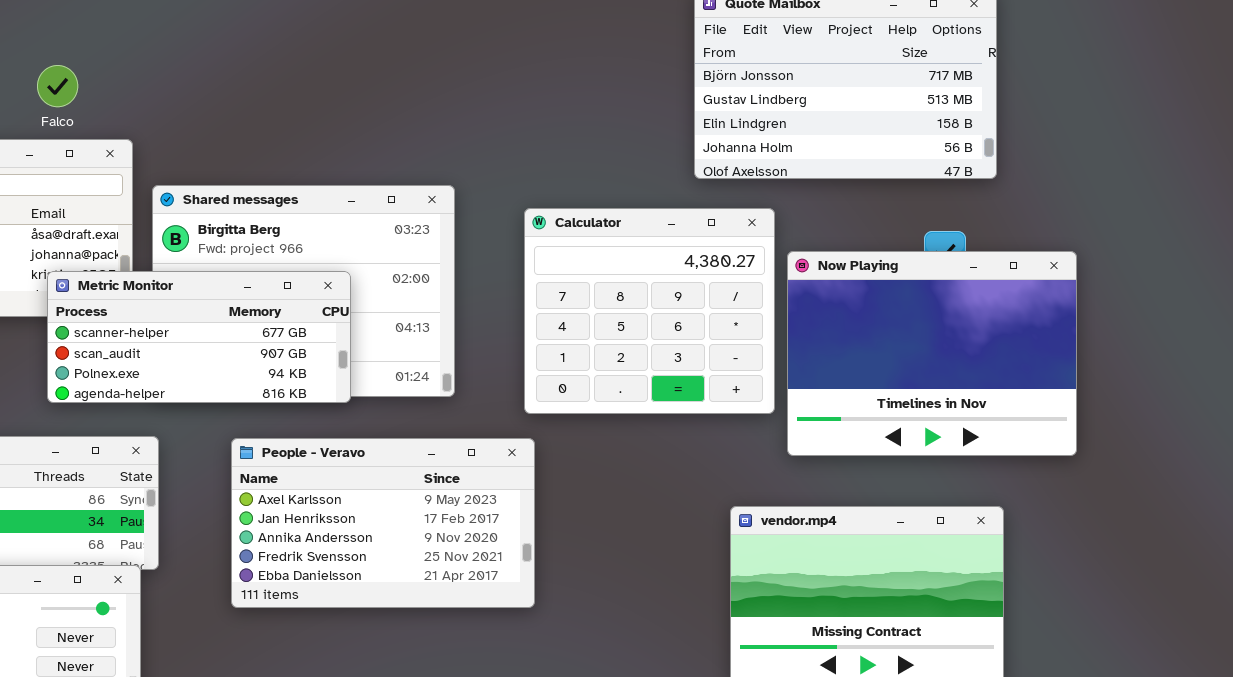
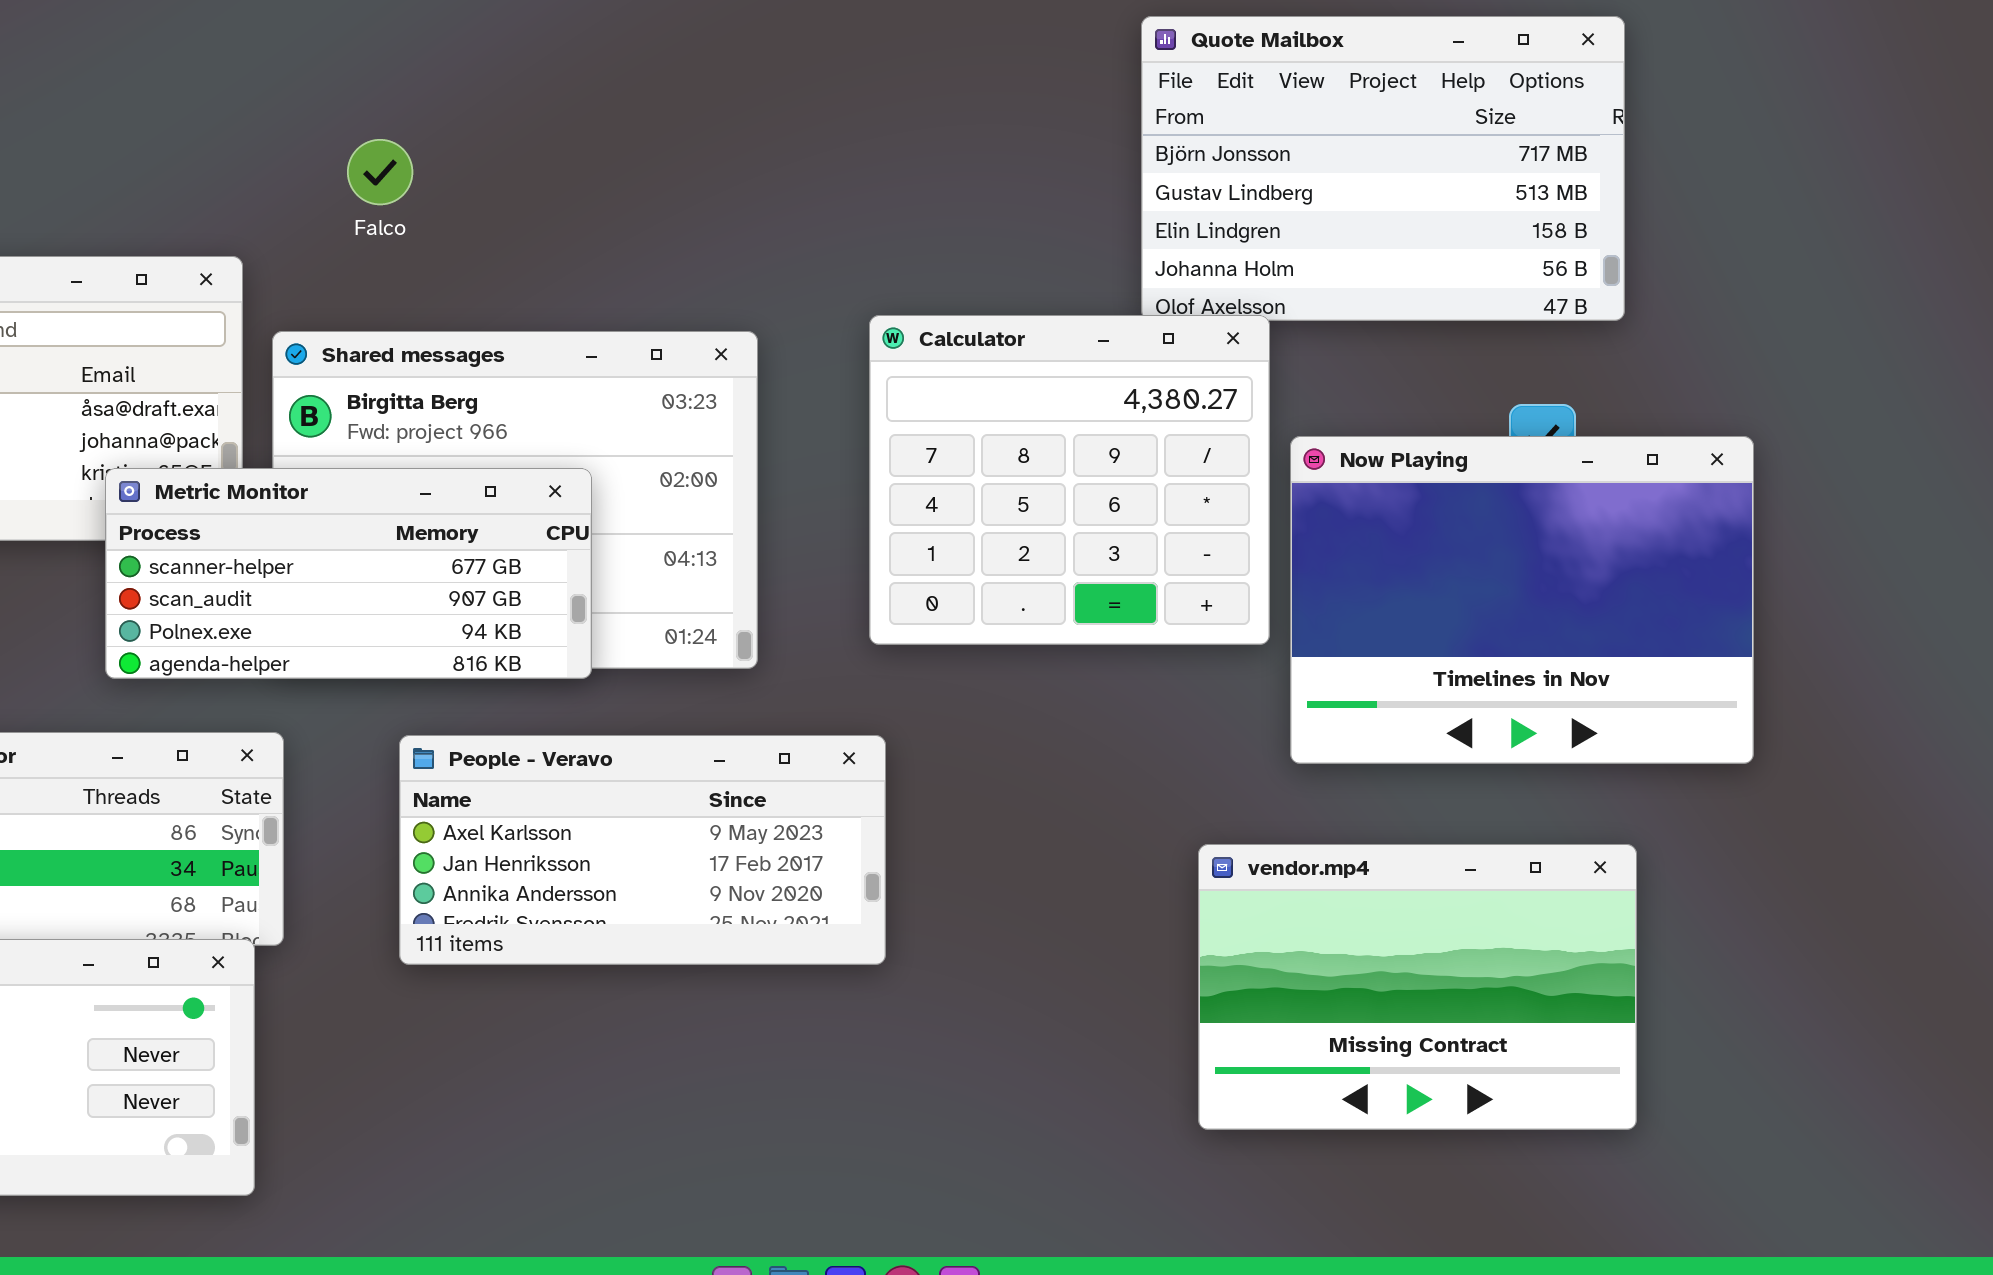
Falco: [37,65,78,107] -> [347,139,413,205], moved
Calculator: [524,208,775,414] -> [869,315,1270,645], moved
People - Veravo: [231,438,535,608] -> [399,735,886,965], resized

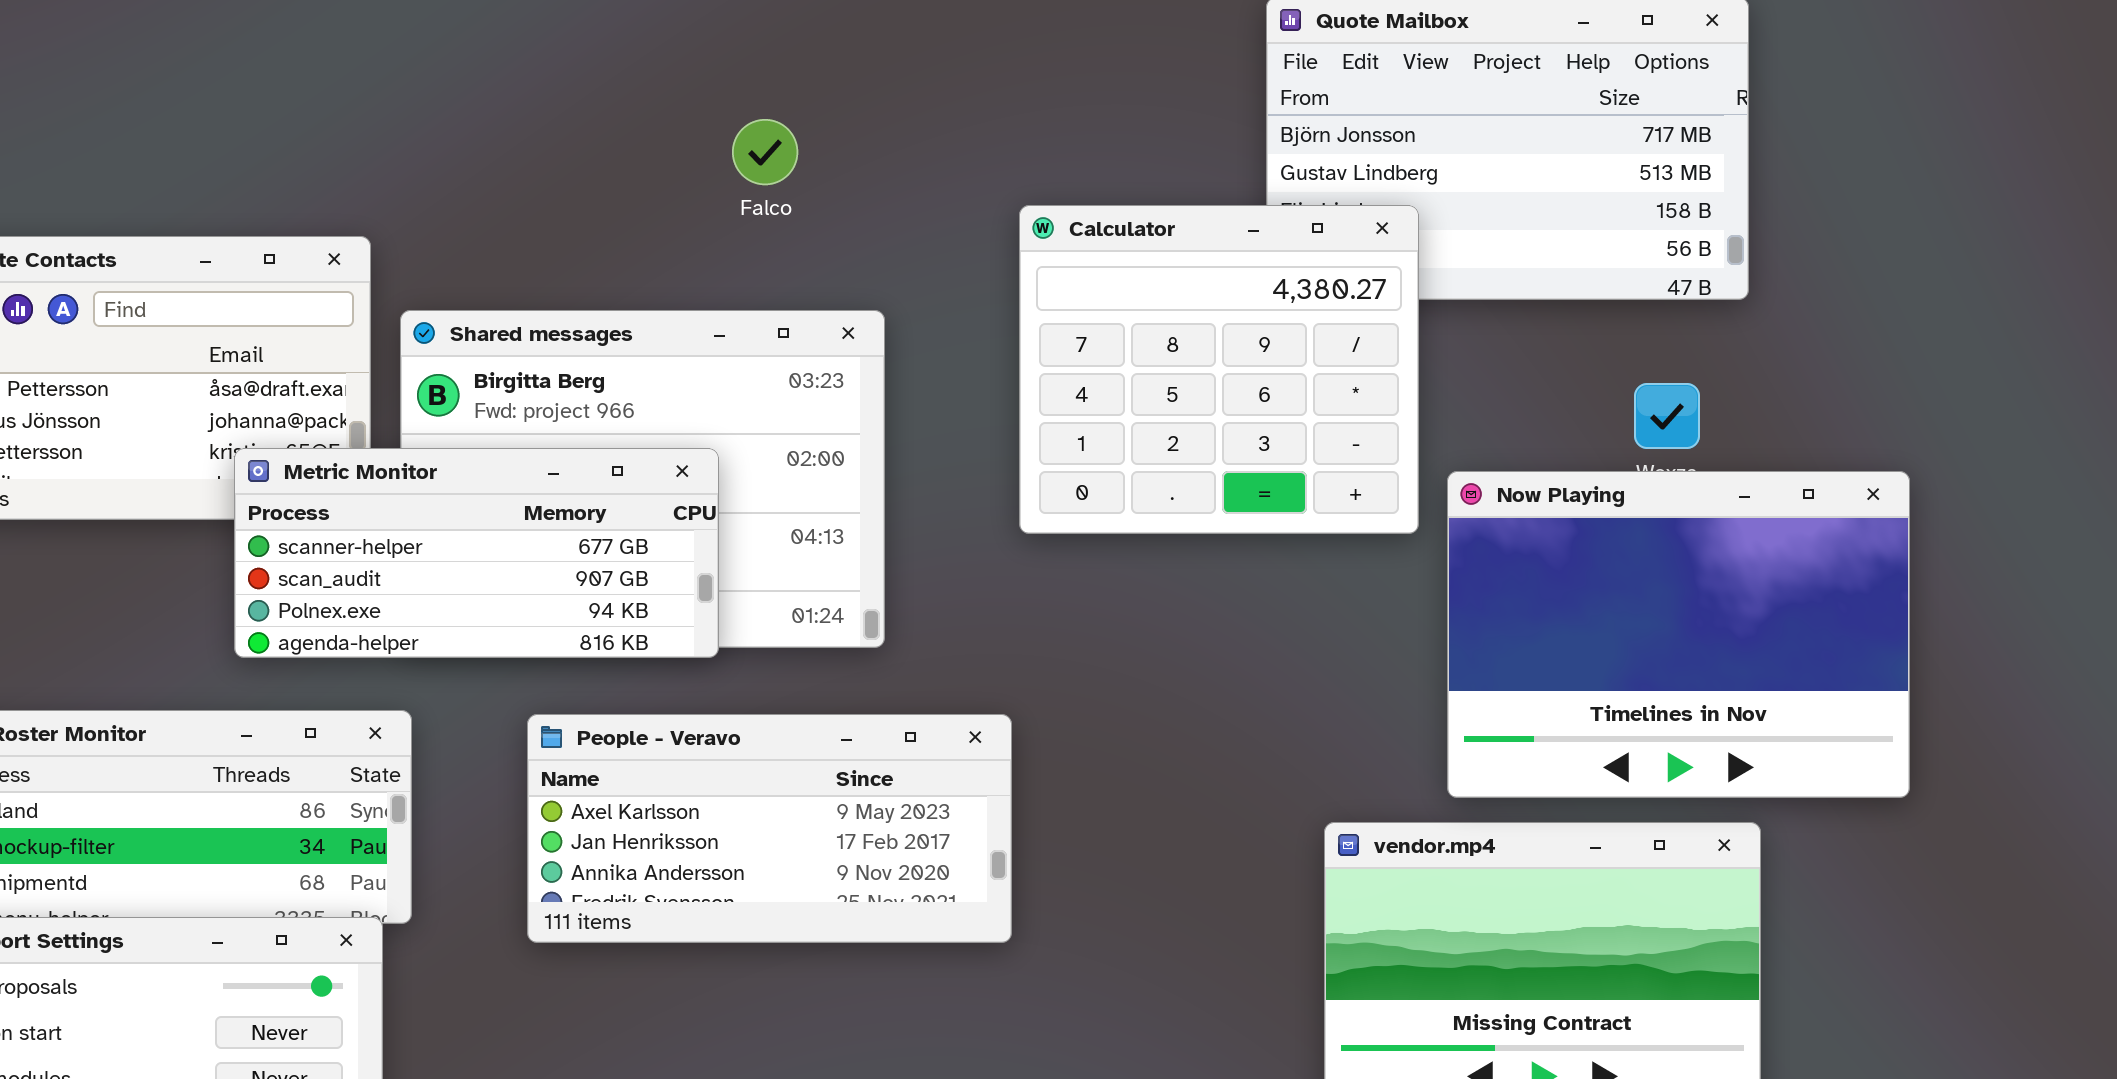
Falco: [347,139,413,205] -> [732,119,798,185], moved
Calculator: [869,315,1270,645] -> [1019,205,1419,534], moved
Now Playing: [1290,436,1754,764] -> [1447,471,1910,798], moved

